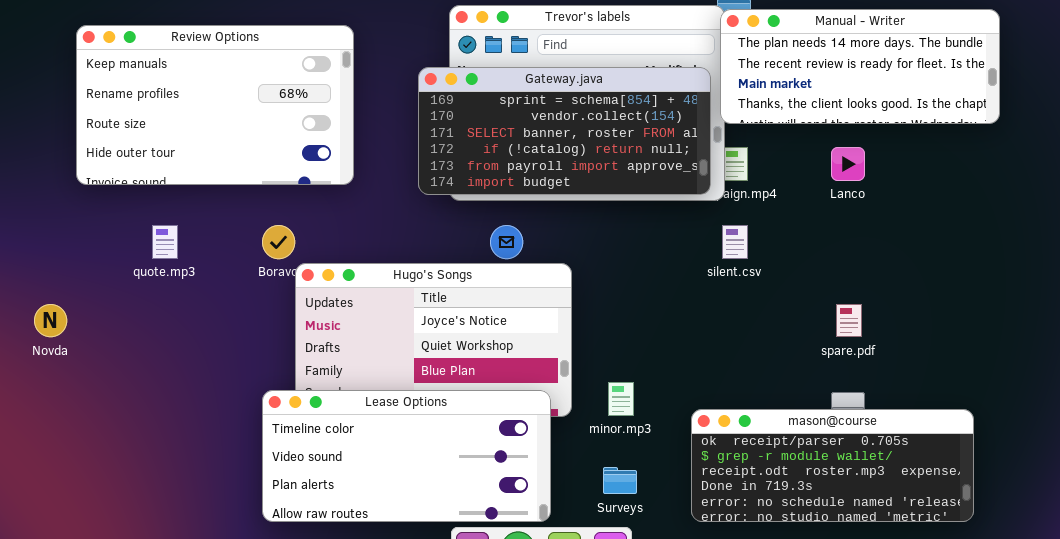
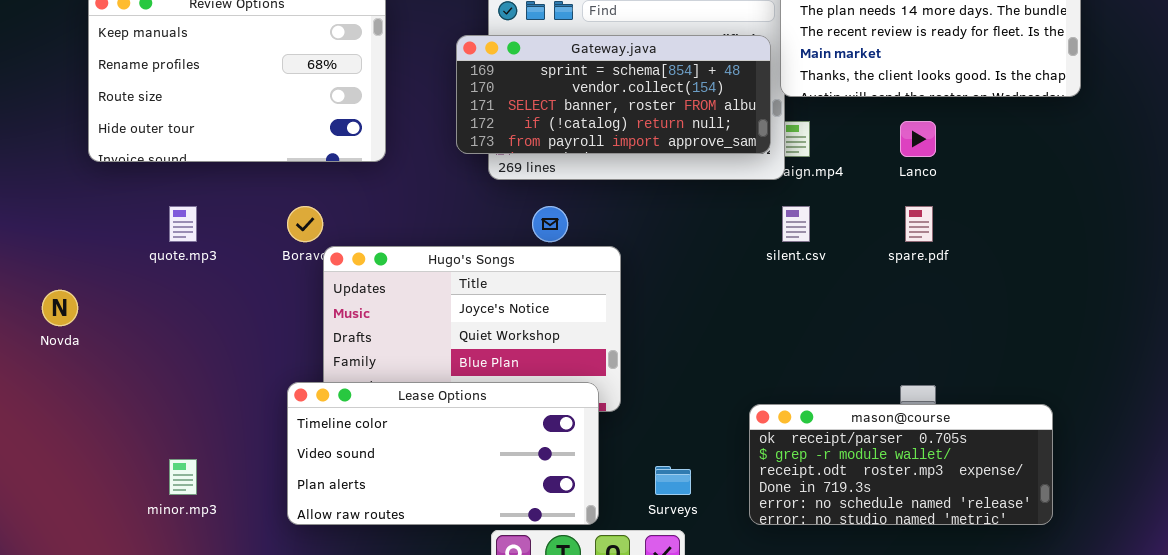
Gateway.java: [418,67,711,195] -> [456,35,771,154], resized
spare.pdf: [836,304,862,337] -> [905,206,933,242], moved
minor.mp3: [608,382,634,416] -> [169,459,197,495], moved

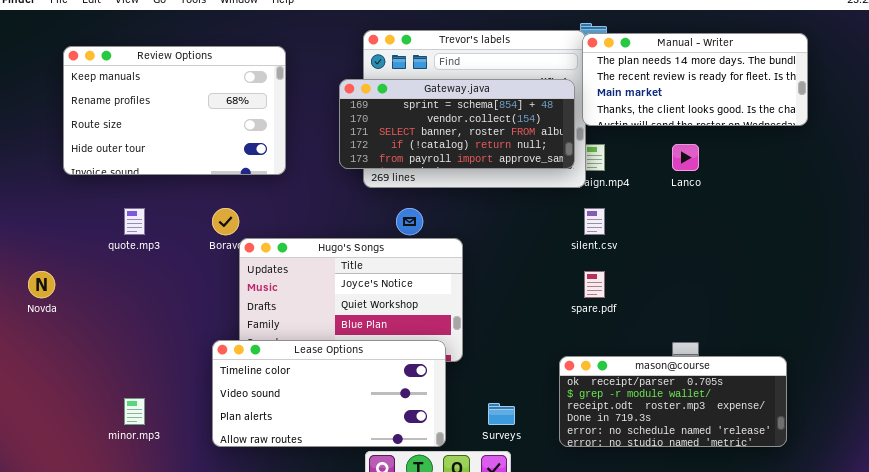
spare.pdf: [905,206,933,242] -> [584,271,605,298], moved

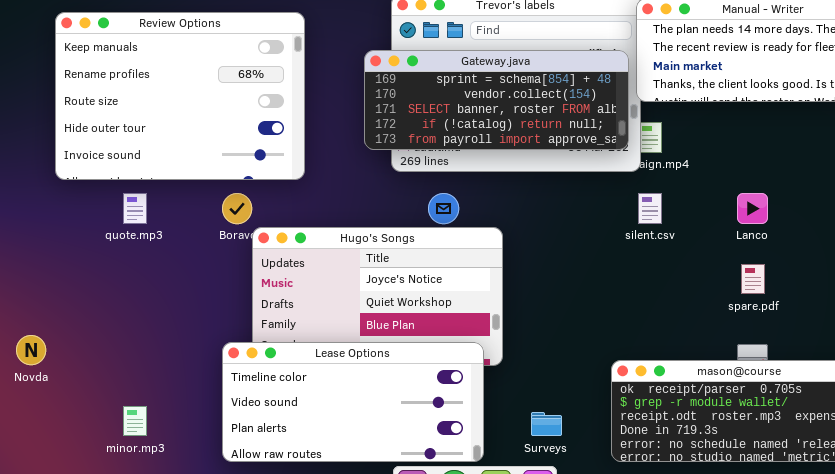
Review Options: [63,46,286,175] -> [55,12,305,180], resized
Lanco: [672,144,699,171] -> [737,193,768,224], moved
Novda: [28,271,55,298] -> [16,335,46,365], moved
spare.pdf: [584,271,605,298] -> [741,264,765,294], moved

